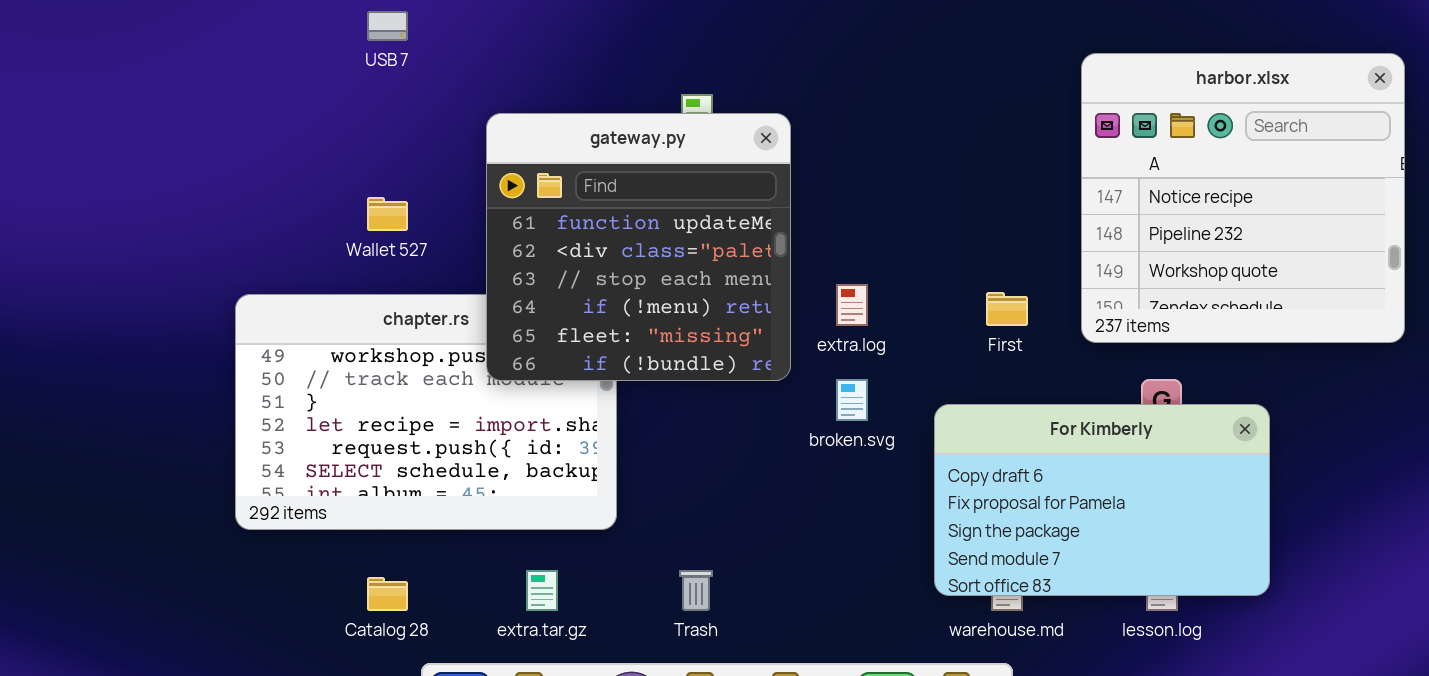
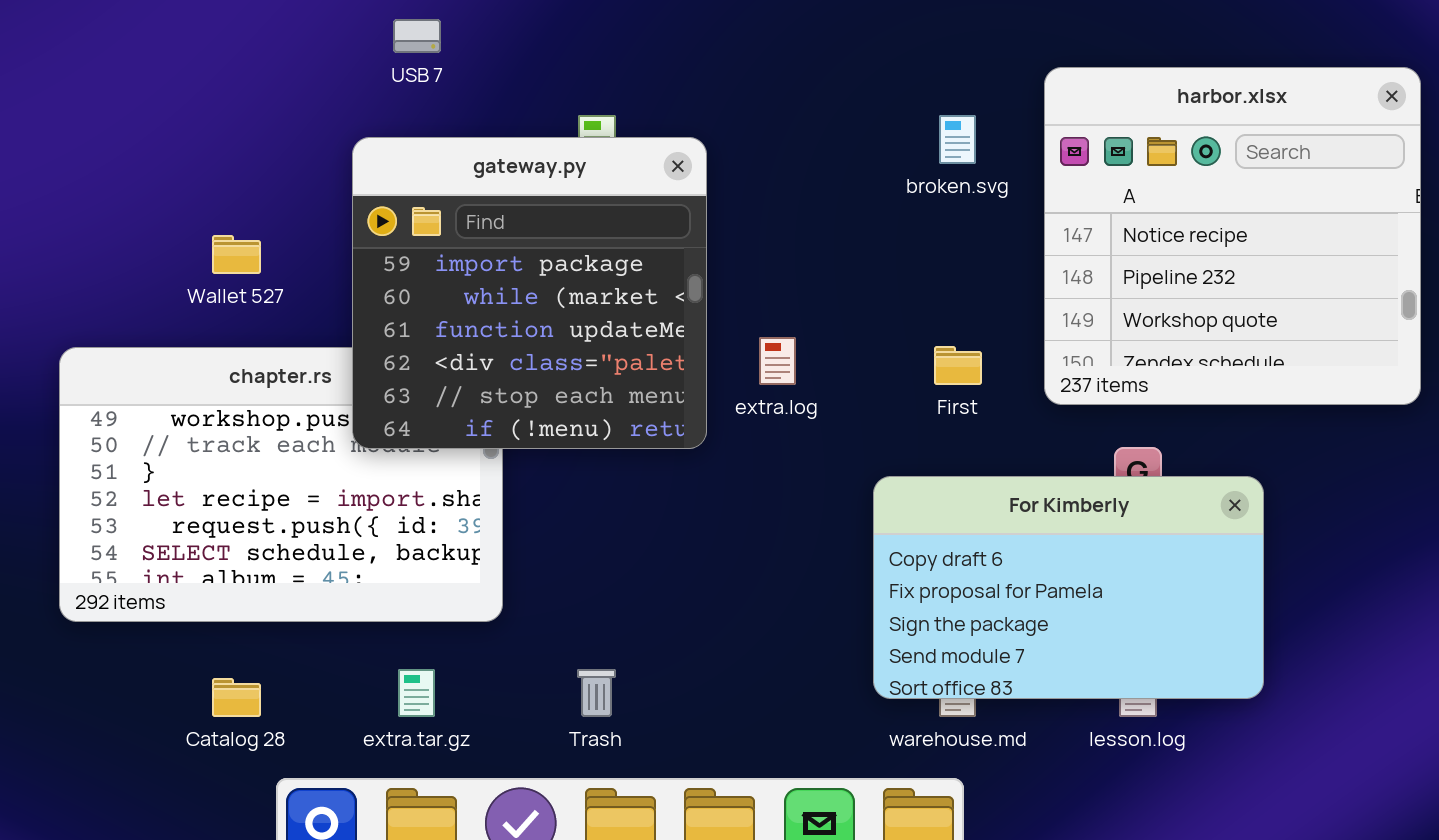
USB 7: [367,11,408,41] -> [393,19,441,53], moved
gateway.py: [486,113,791,381] -> [352,137,707,449], scrolled up 2 rows
broken.svg: [836,379,868,421] -> [939,115,976,164], moved

